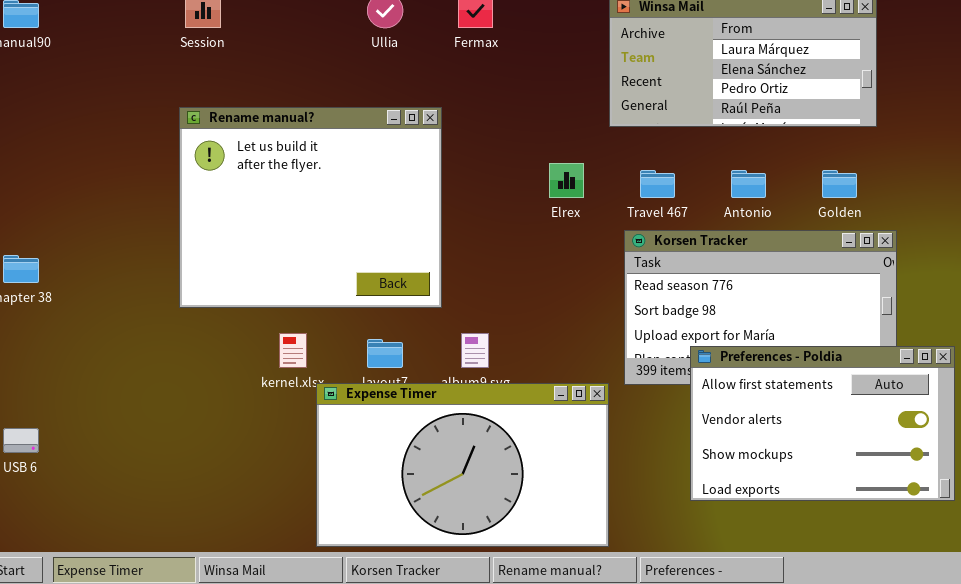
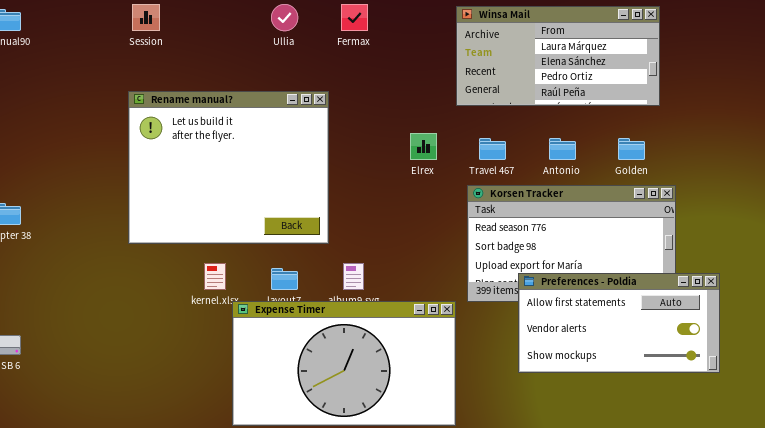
Preferences - Poldia: [690,346,955,501] -> [518,273,720,373], resized

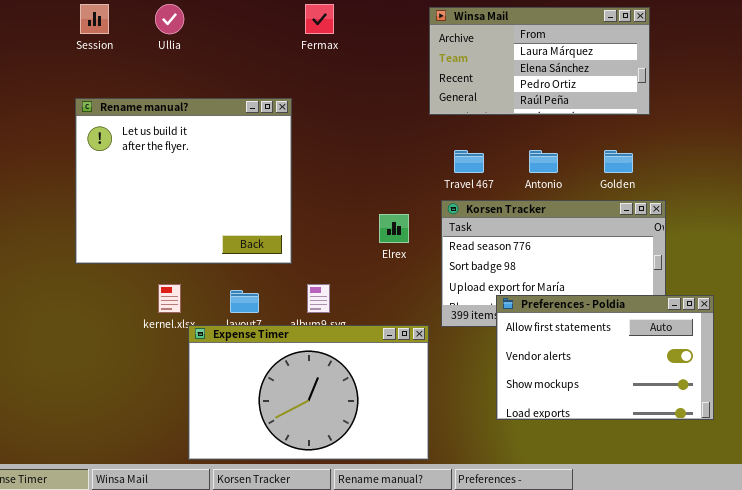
Ullia: [271,4,298,31] -> [155,4,184,34], moved
Elrex: [410,133,437,160] -> [379,214,409,243], moved
Preferences - Poldia: [518,273,720,373] -> [496,295,714,420], resized

